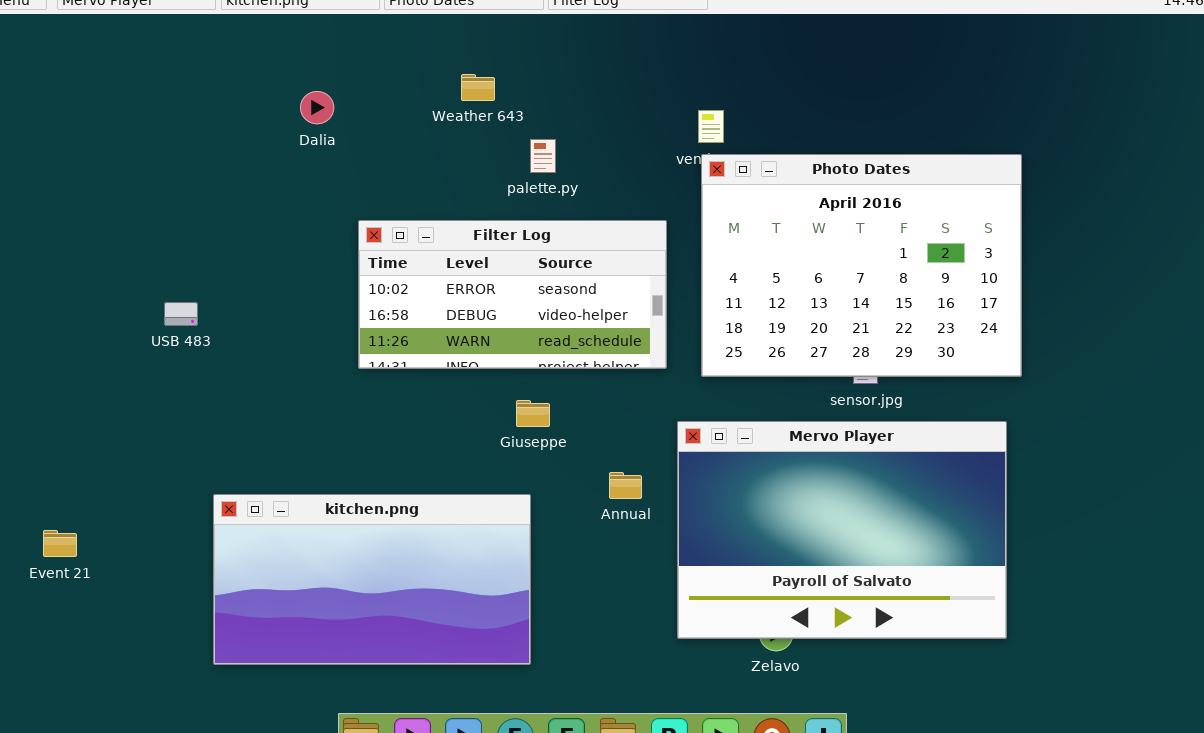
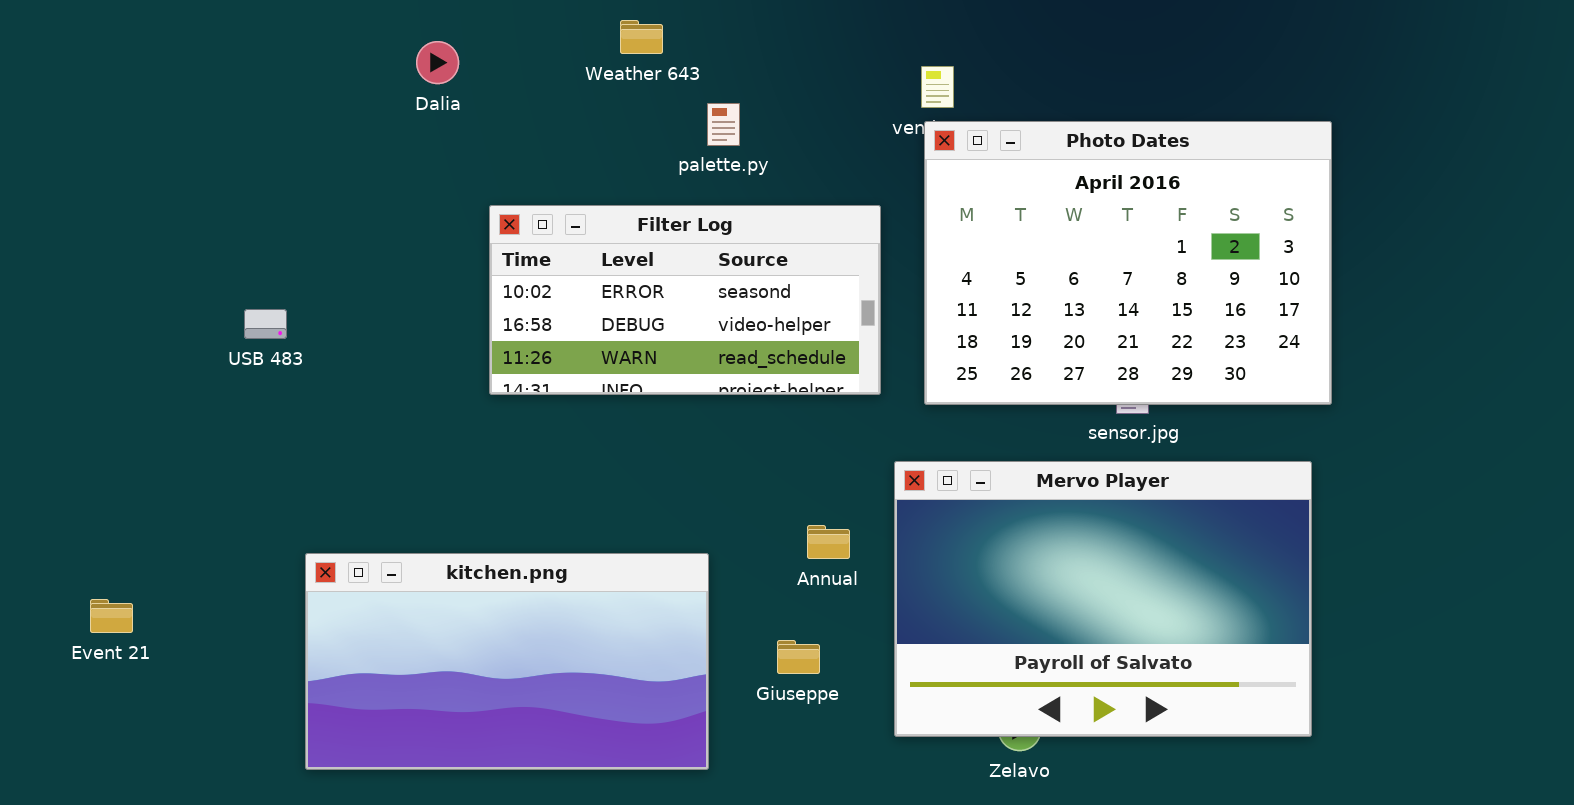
Giuseppe: [516,400,550,427] -> [777,640,820,674], moved

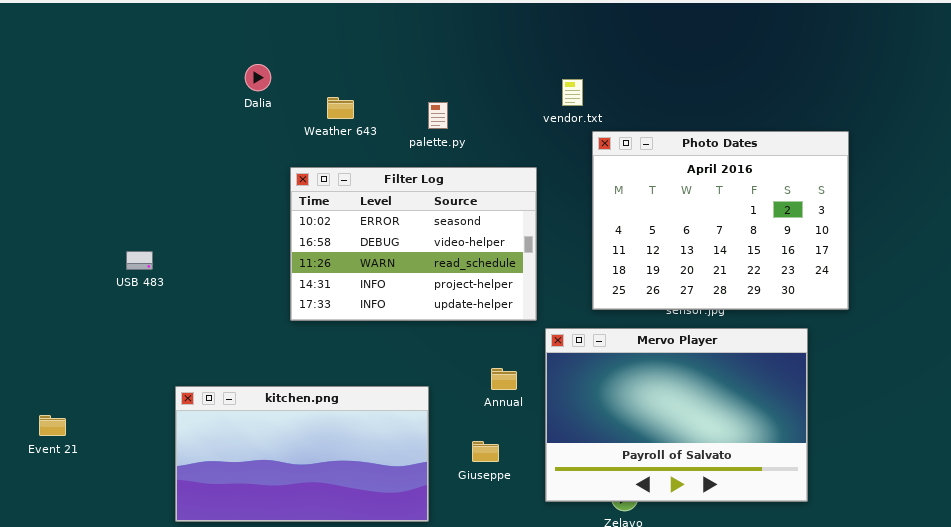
Weather 643: [620,20,663,54] -> [327,97,354,119], moved
Photo Dates: [924,121,1332,405] -> [592,131,849,310], moved
Filter Log: [489,205,881,395] -> [290,167,537,321], resized
USB 483: [244,309,287,339] -> [126,251,153,270], moved

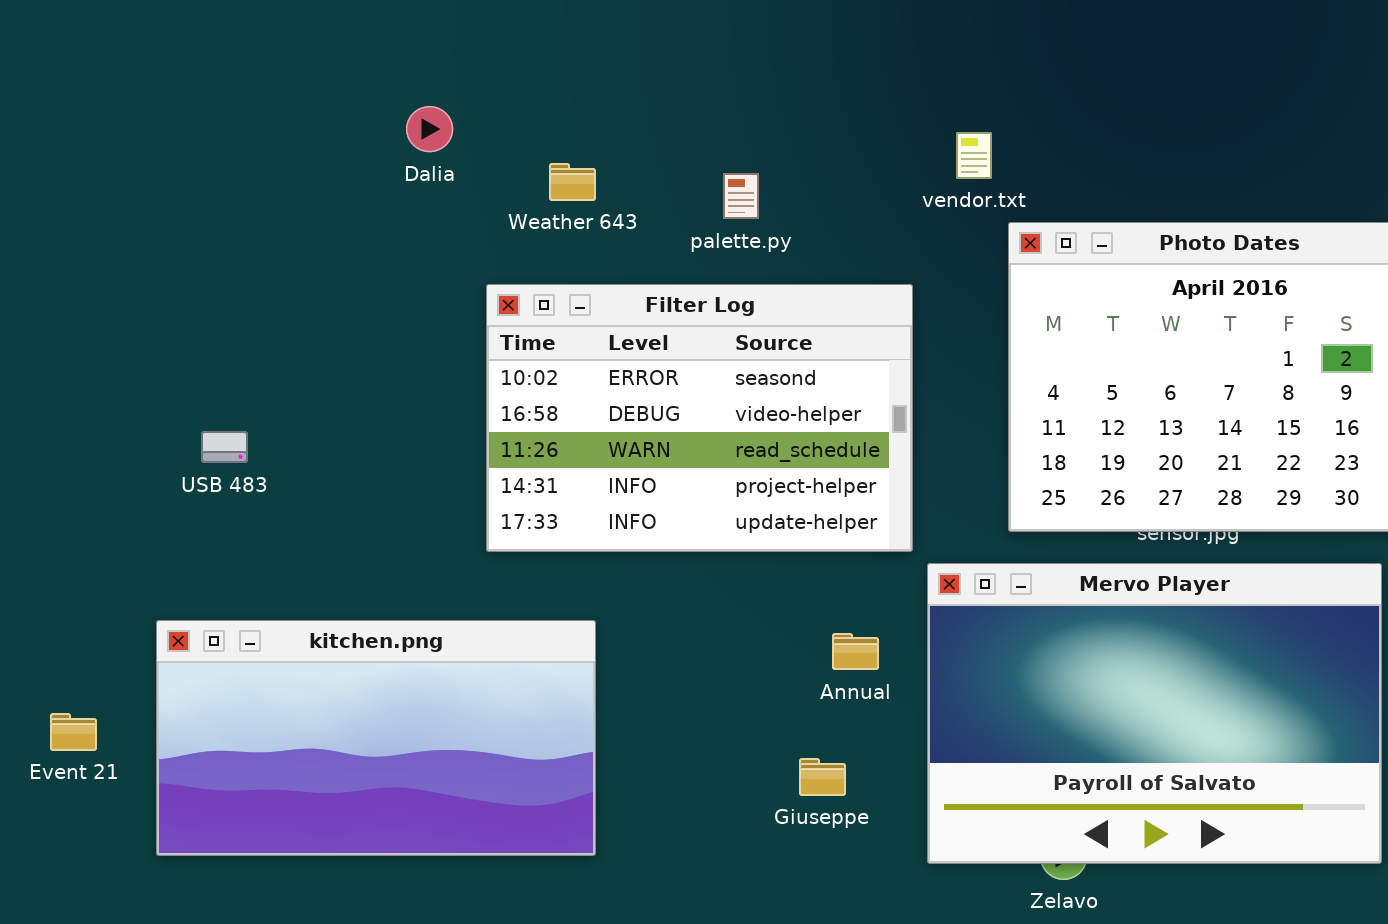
kitchen.png: [175,386,429,522] -> [156,620,596,856], moved

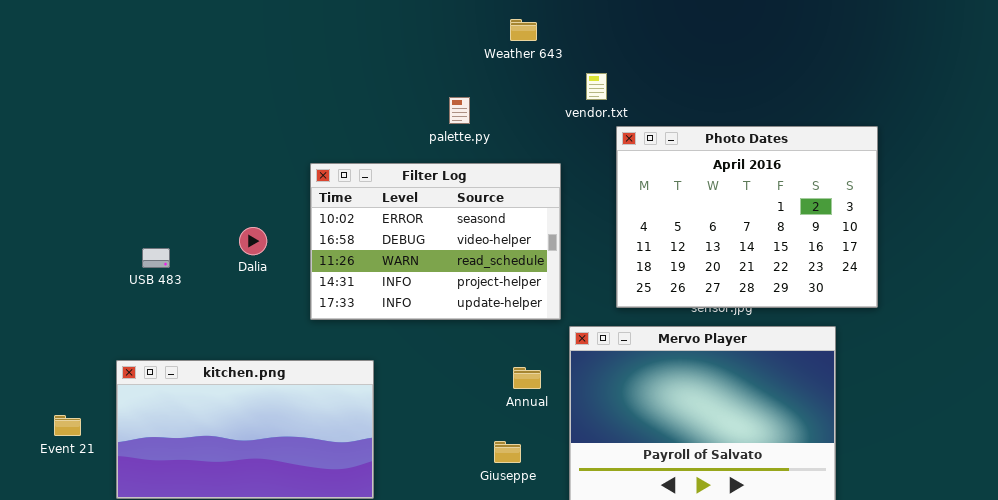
Dalia: [406,106,453,152] -> [239,227,267,255], moved
Weather 643: [549,163,596,201] -> [510,19,537,41], moved

